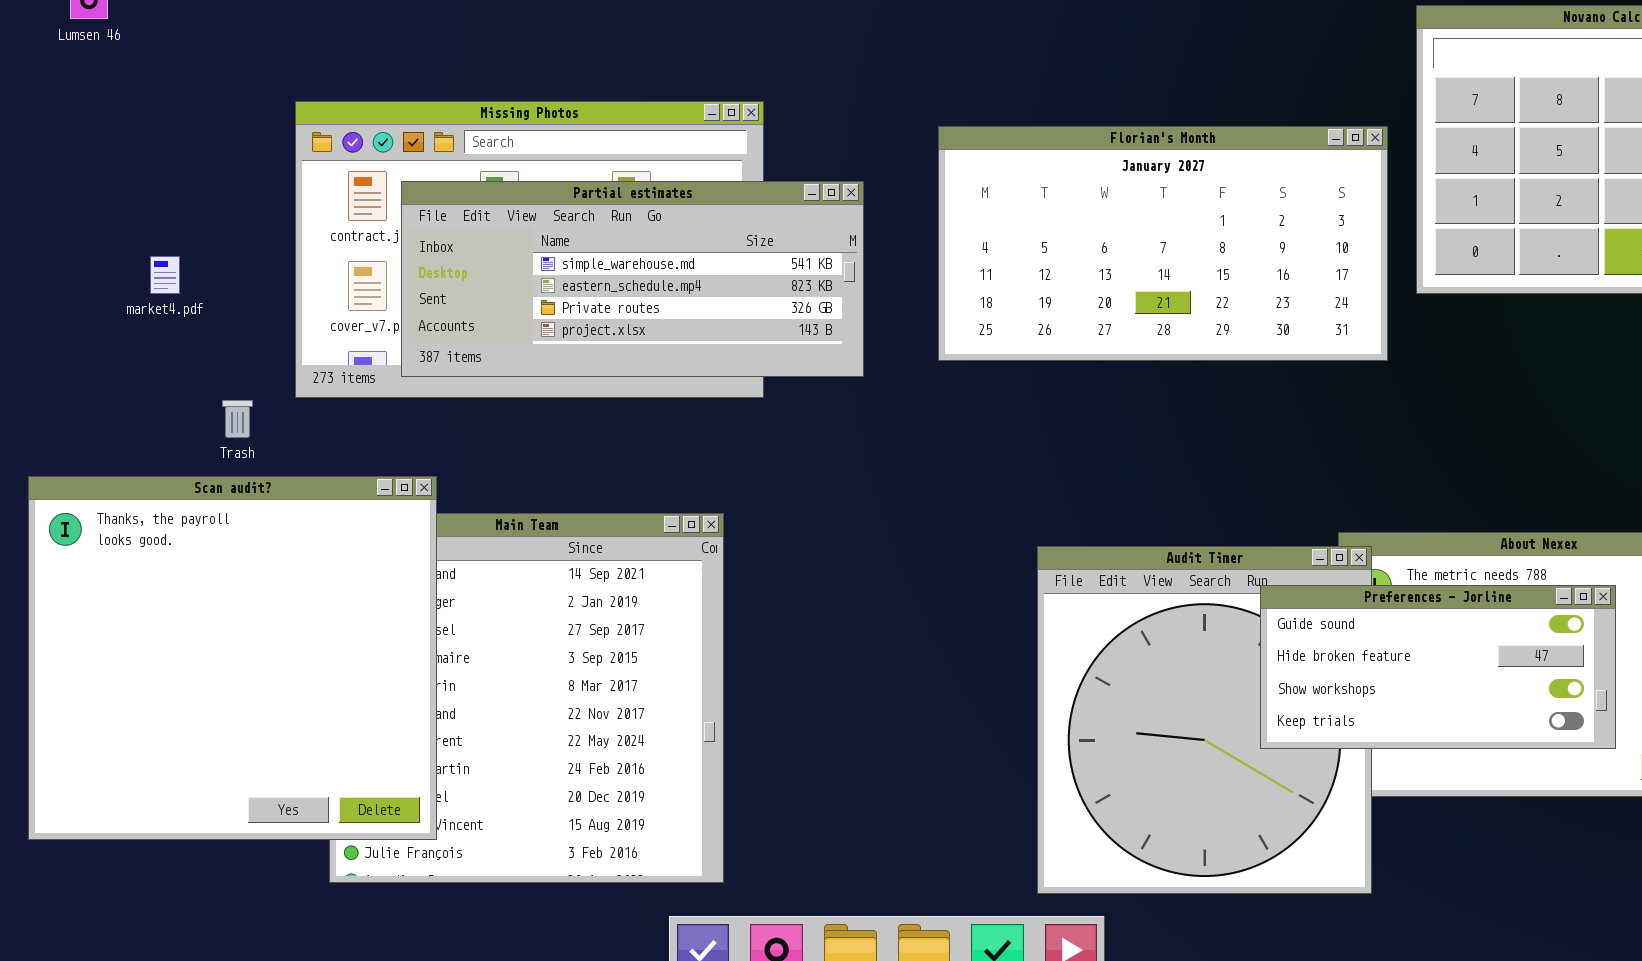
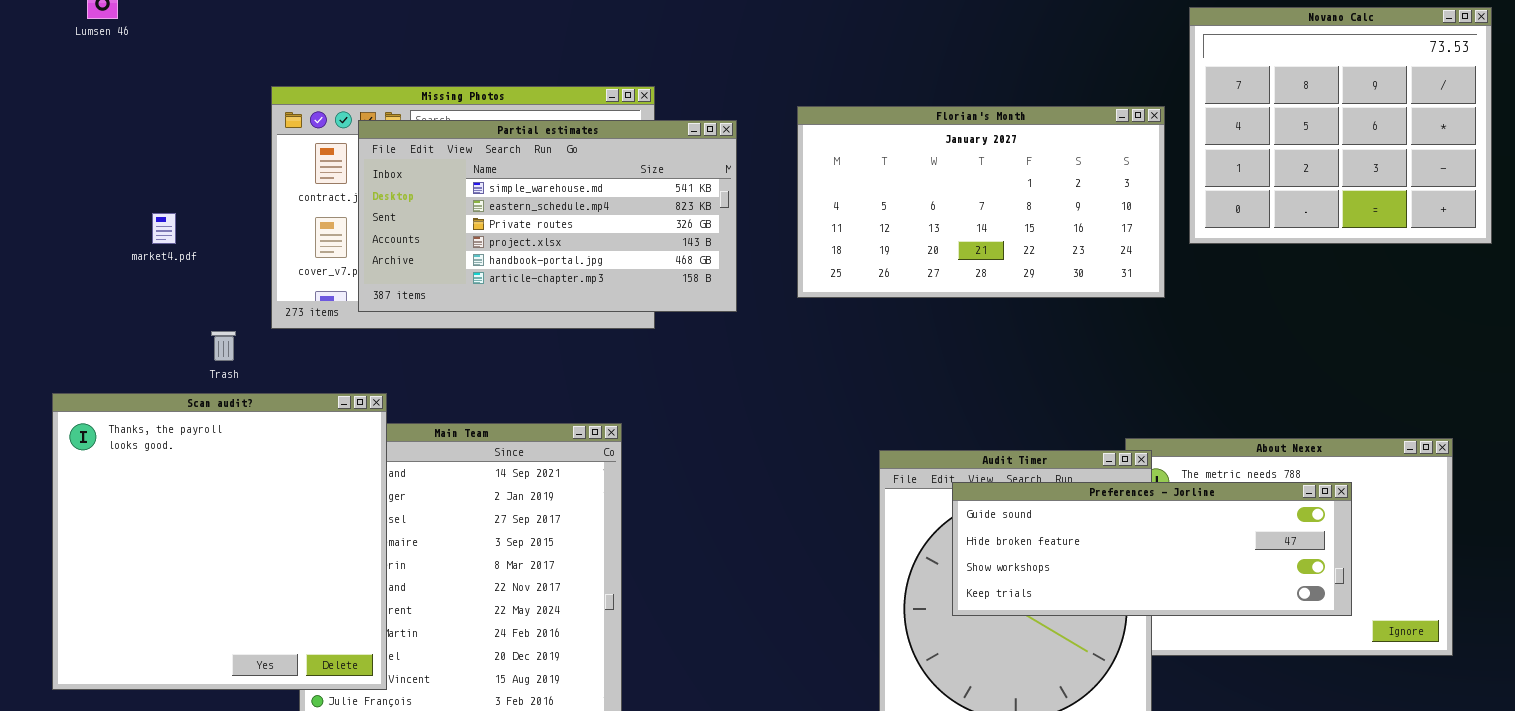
Partial estimates: [401,181,864,377] -> [358,120,737,312], resized
Preferences - Jorline: [1260,585,1616,749] -> [952,482,1352,616], resized

